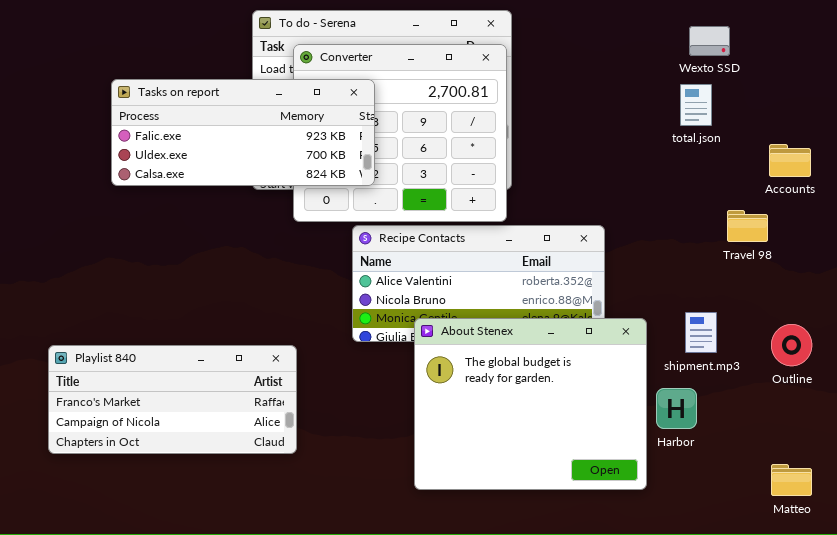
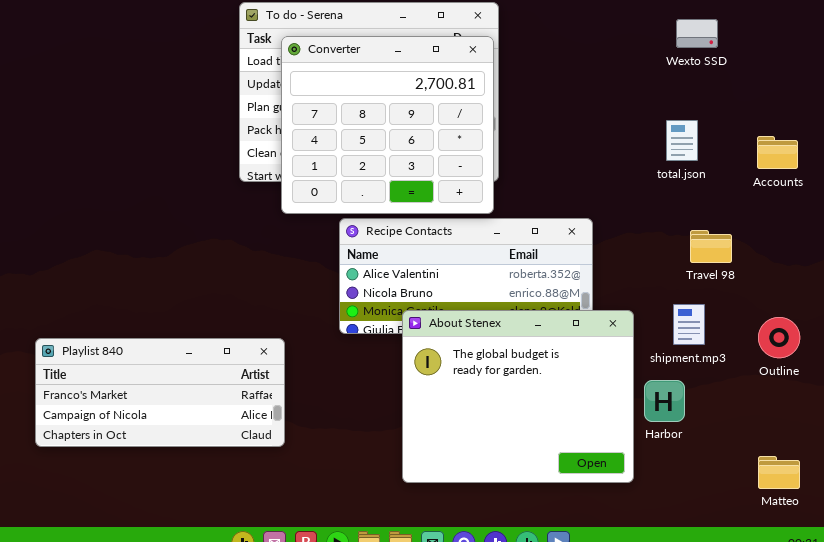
Tasks on report: [111,79,375,186] -> none, closed
total.json: [680,84,712,126] -> [666,120,698,161], moved
Travel 98: [727,210,768,242] -> [690,230,732,263], moved

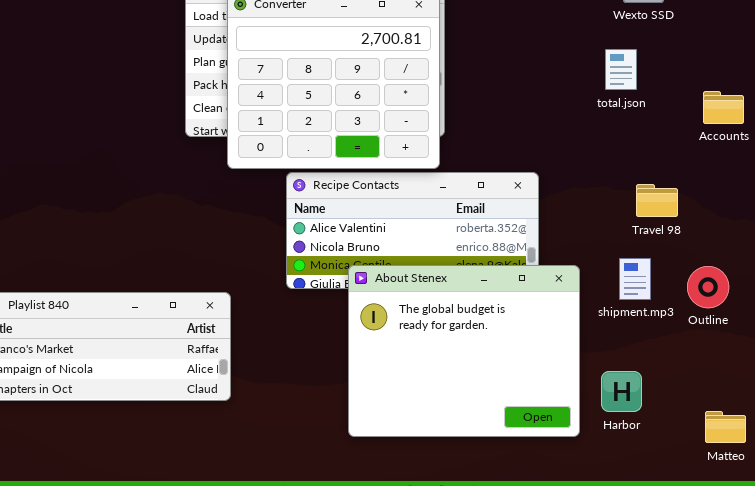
total.json: [666,120,698,161] -> [605,49,637,90], moved
Outline: [758,317,800,358] -> [687,266,729,308], moved
Harbor: [644,380,685,422] -> [601,371,642,412], moved

